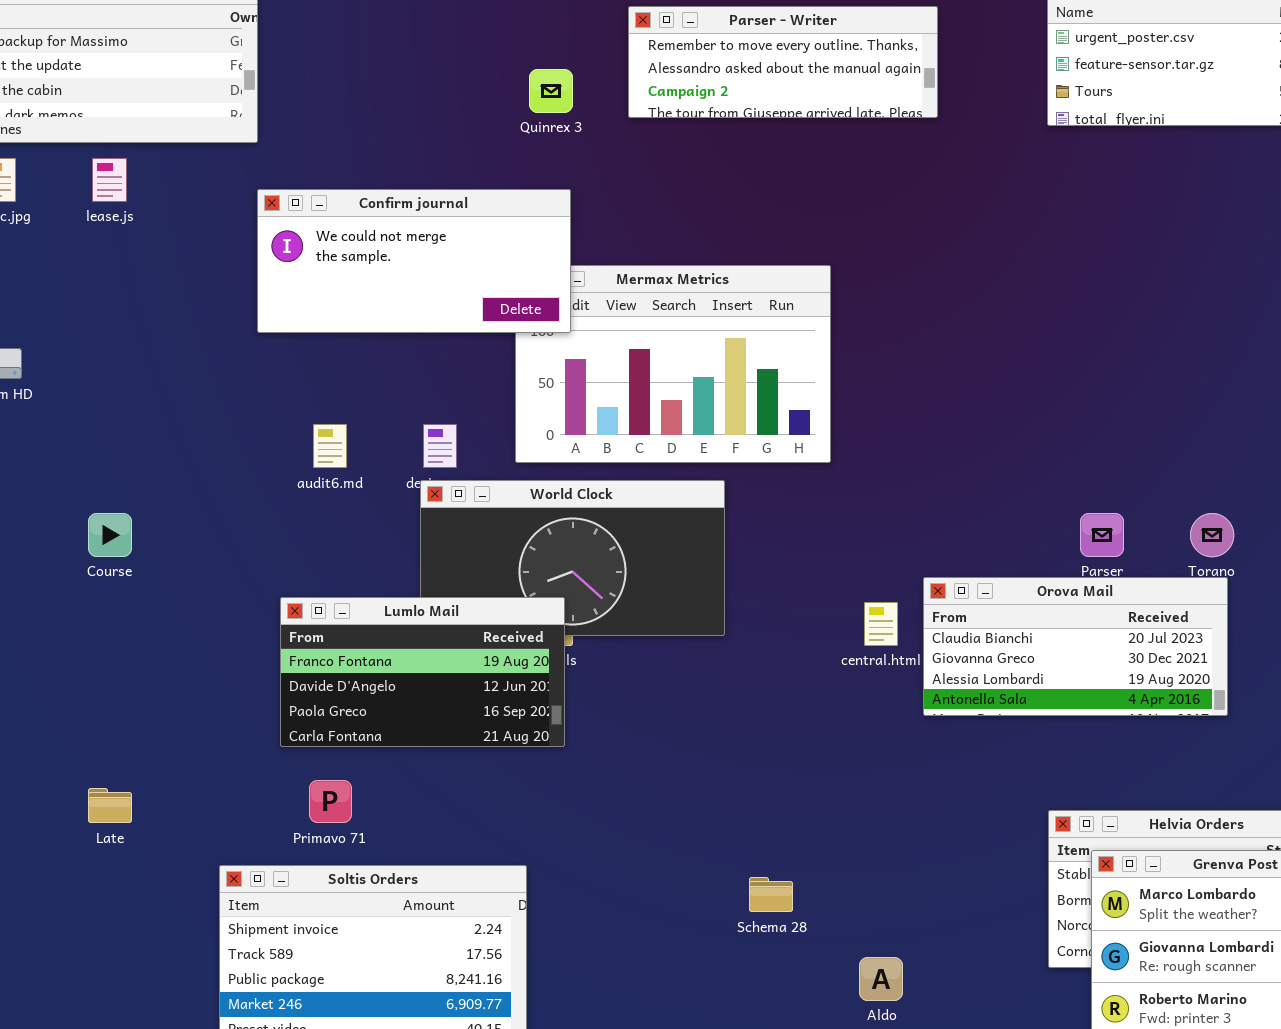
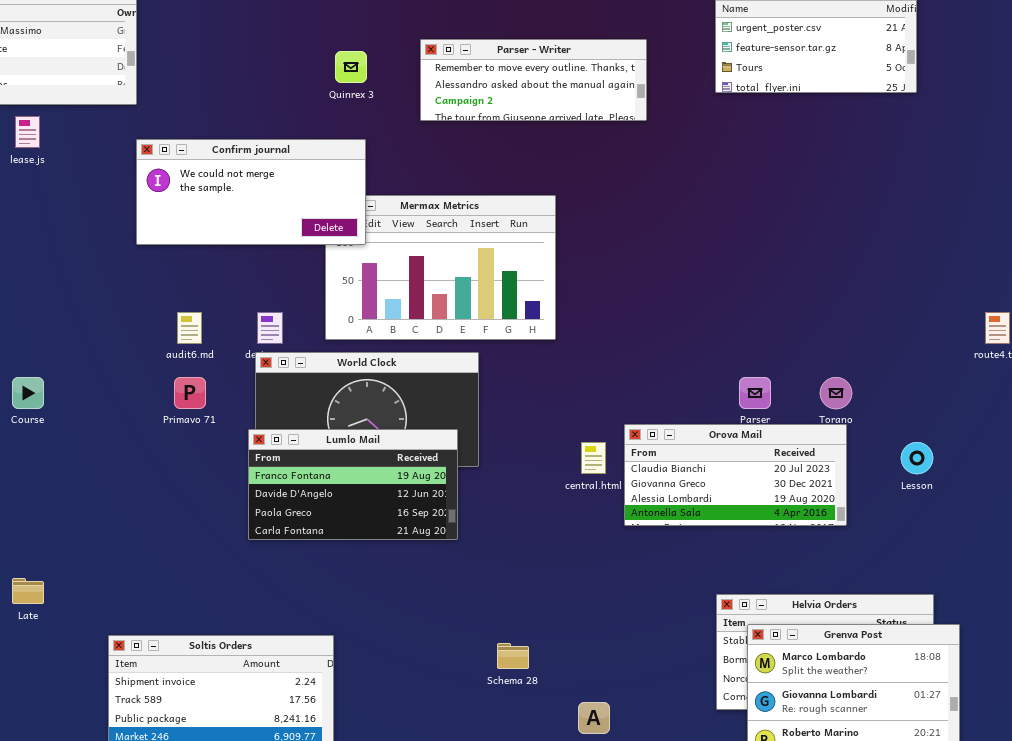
Parser - Writer: [628,6,938,118] -> [420,39,647,121], moved
Lumlo Mail: [280,597,565,747] -> [248,429,458,540], moved
Primavo 71: [309,780,352,823] -> [174,377,206,409], moved

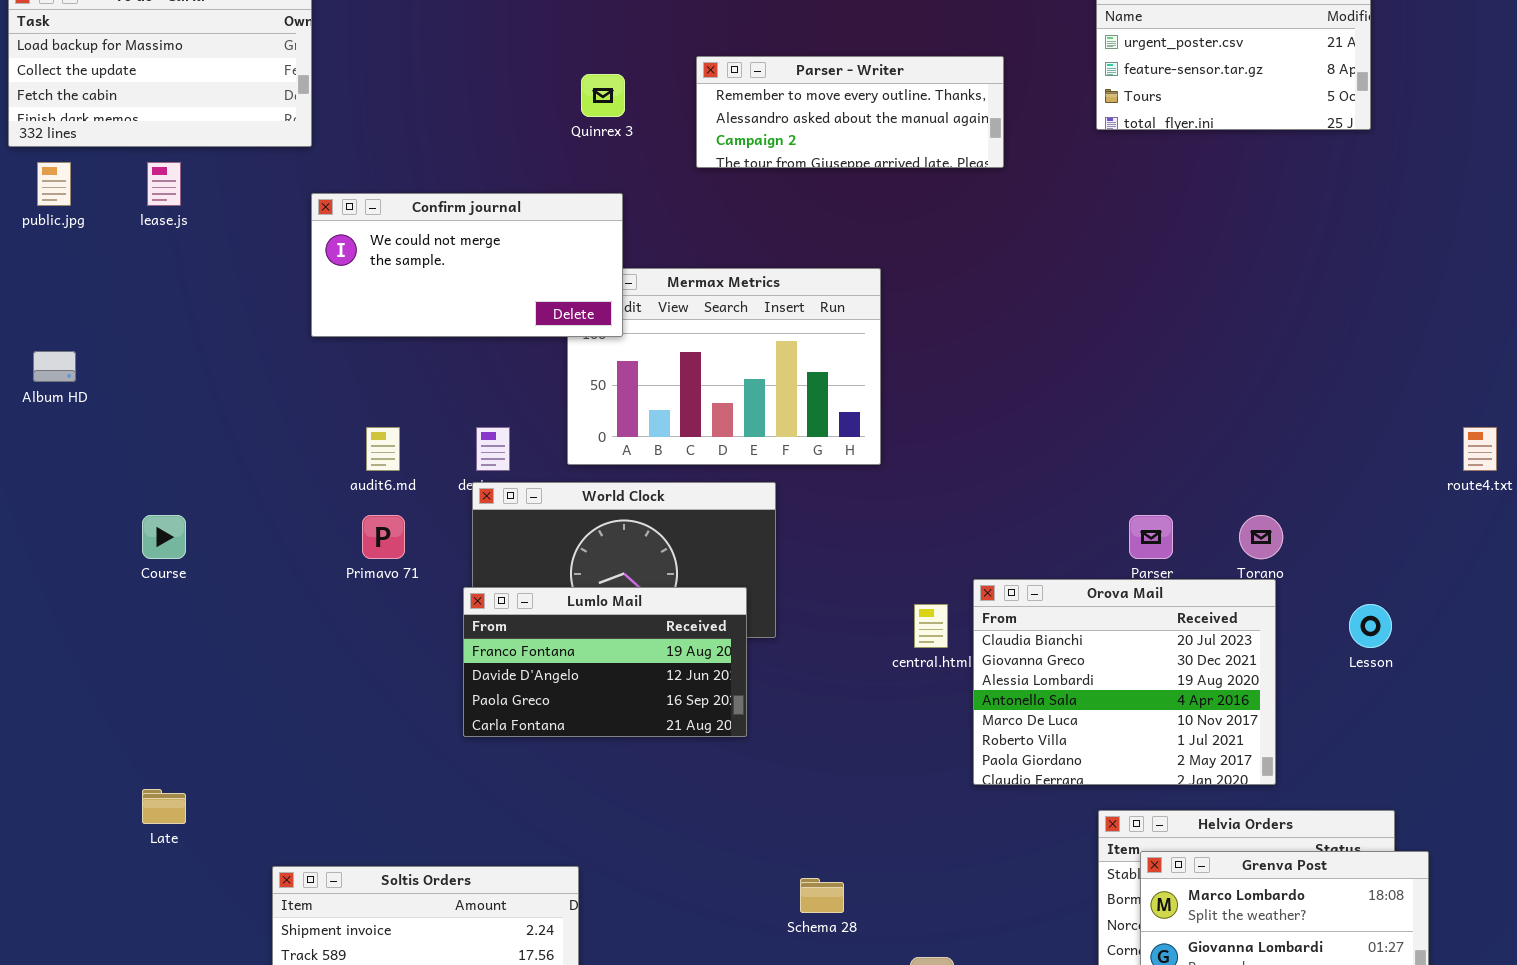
Orova Mail: [624,424,847,526] -> [973,579,1276,785], resized

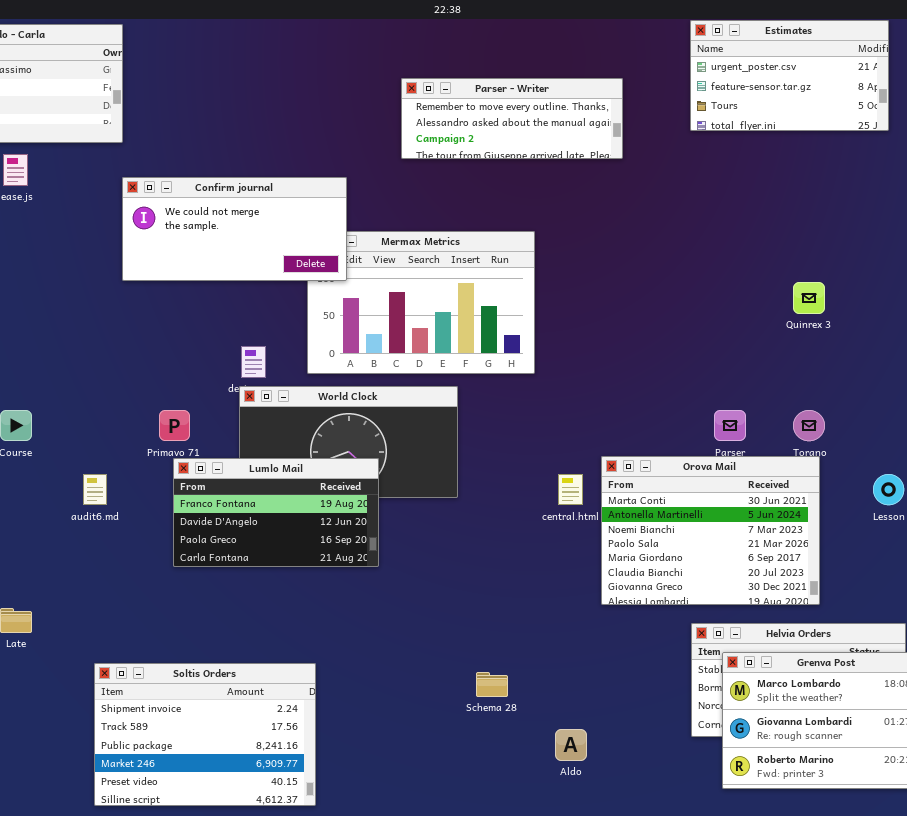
Quinrex 3: [581,74,625,117] -> [793,282,825,314], moved
audit6.md: [366,427,400,471] -> [83,474,107,505], moved
Orova Mail: [973,579,1276,785] -> [601,456,820,605], scrolled up 5 rows
Lumlo Mail: [463,587,747,737] -> [173,458,379,567], moved

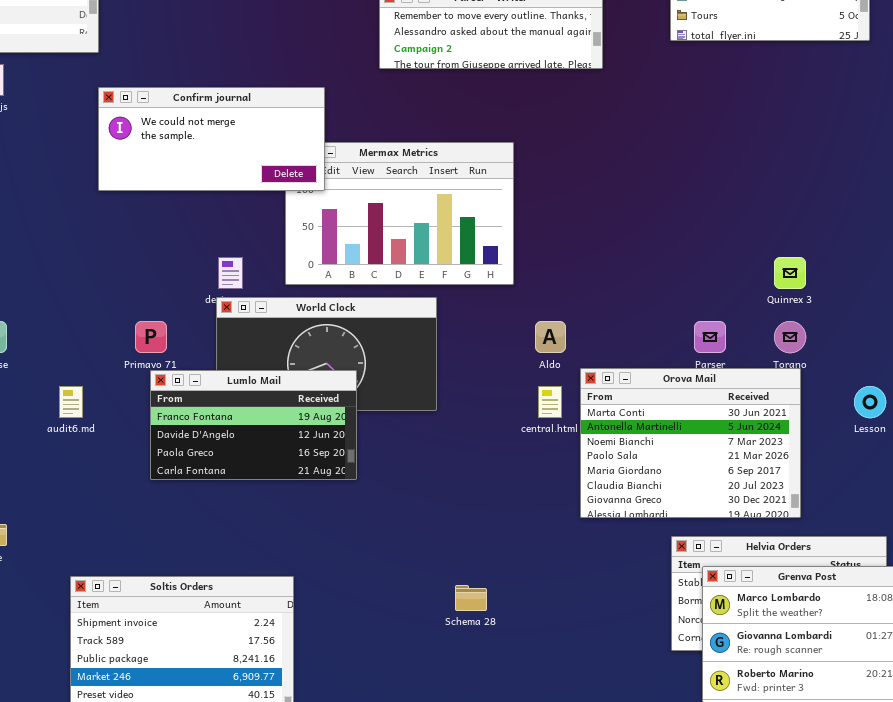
Quinrex 3: [793,282,825,314] -> [774,257,806,289], moved
Aldo: [555,729,587,761] -> [535,321,566,353], moved

